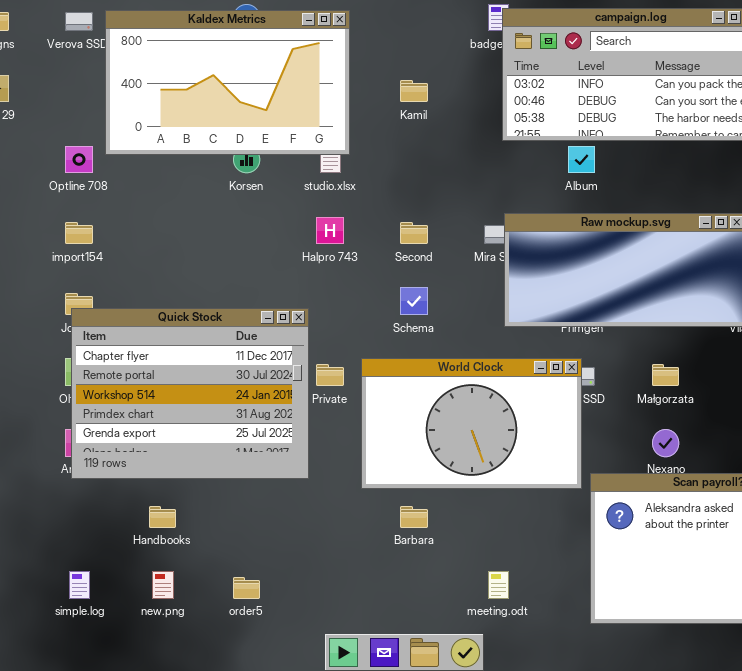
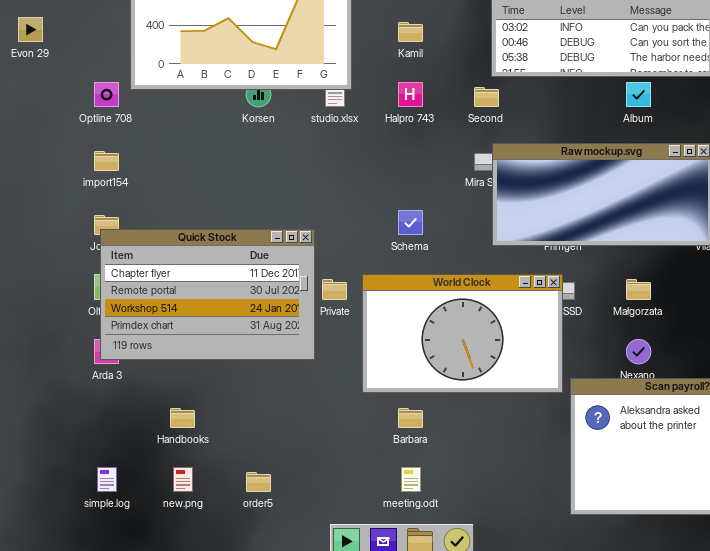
Album: [568,146,595,173] -> [626,82,651,107], moved
Halpro 743: [316,217,344,244] -> [398,82,423,107], moved
Second: [400,222,428,244] -> [474,87,499,107], moved
Quick Stock: [71,308,309,479] -> [100,229,315,360], resized
meeting.odt: [488,571,509,599] -> [401,467,421,492], moved

